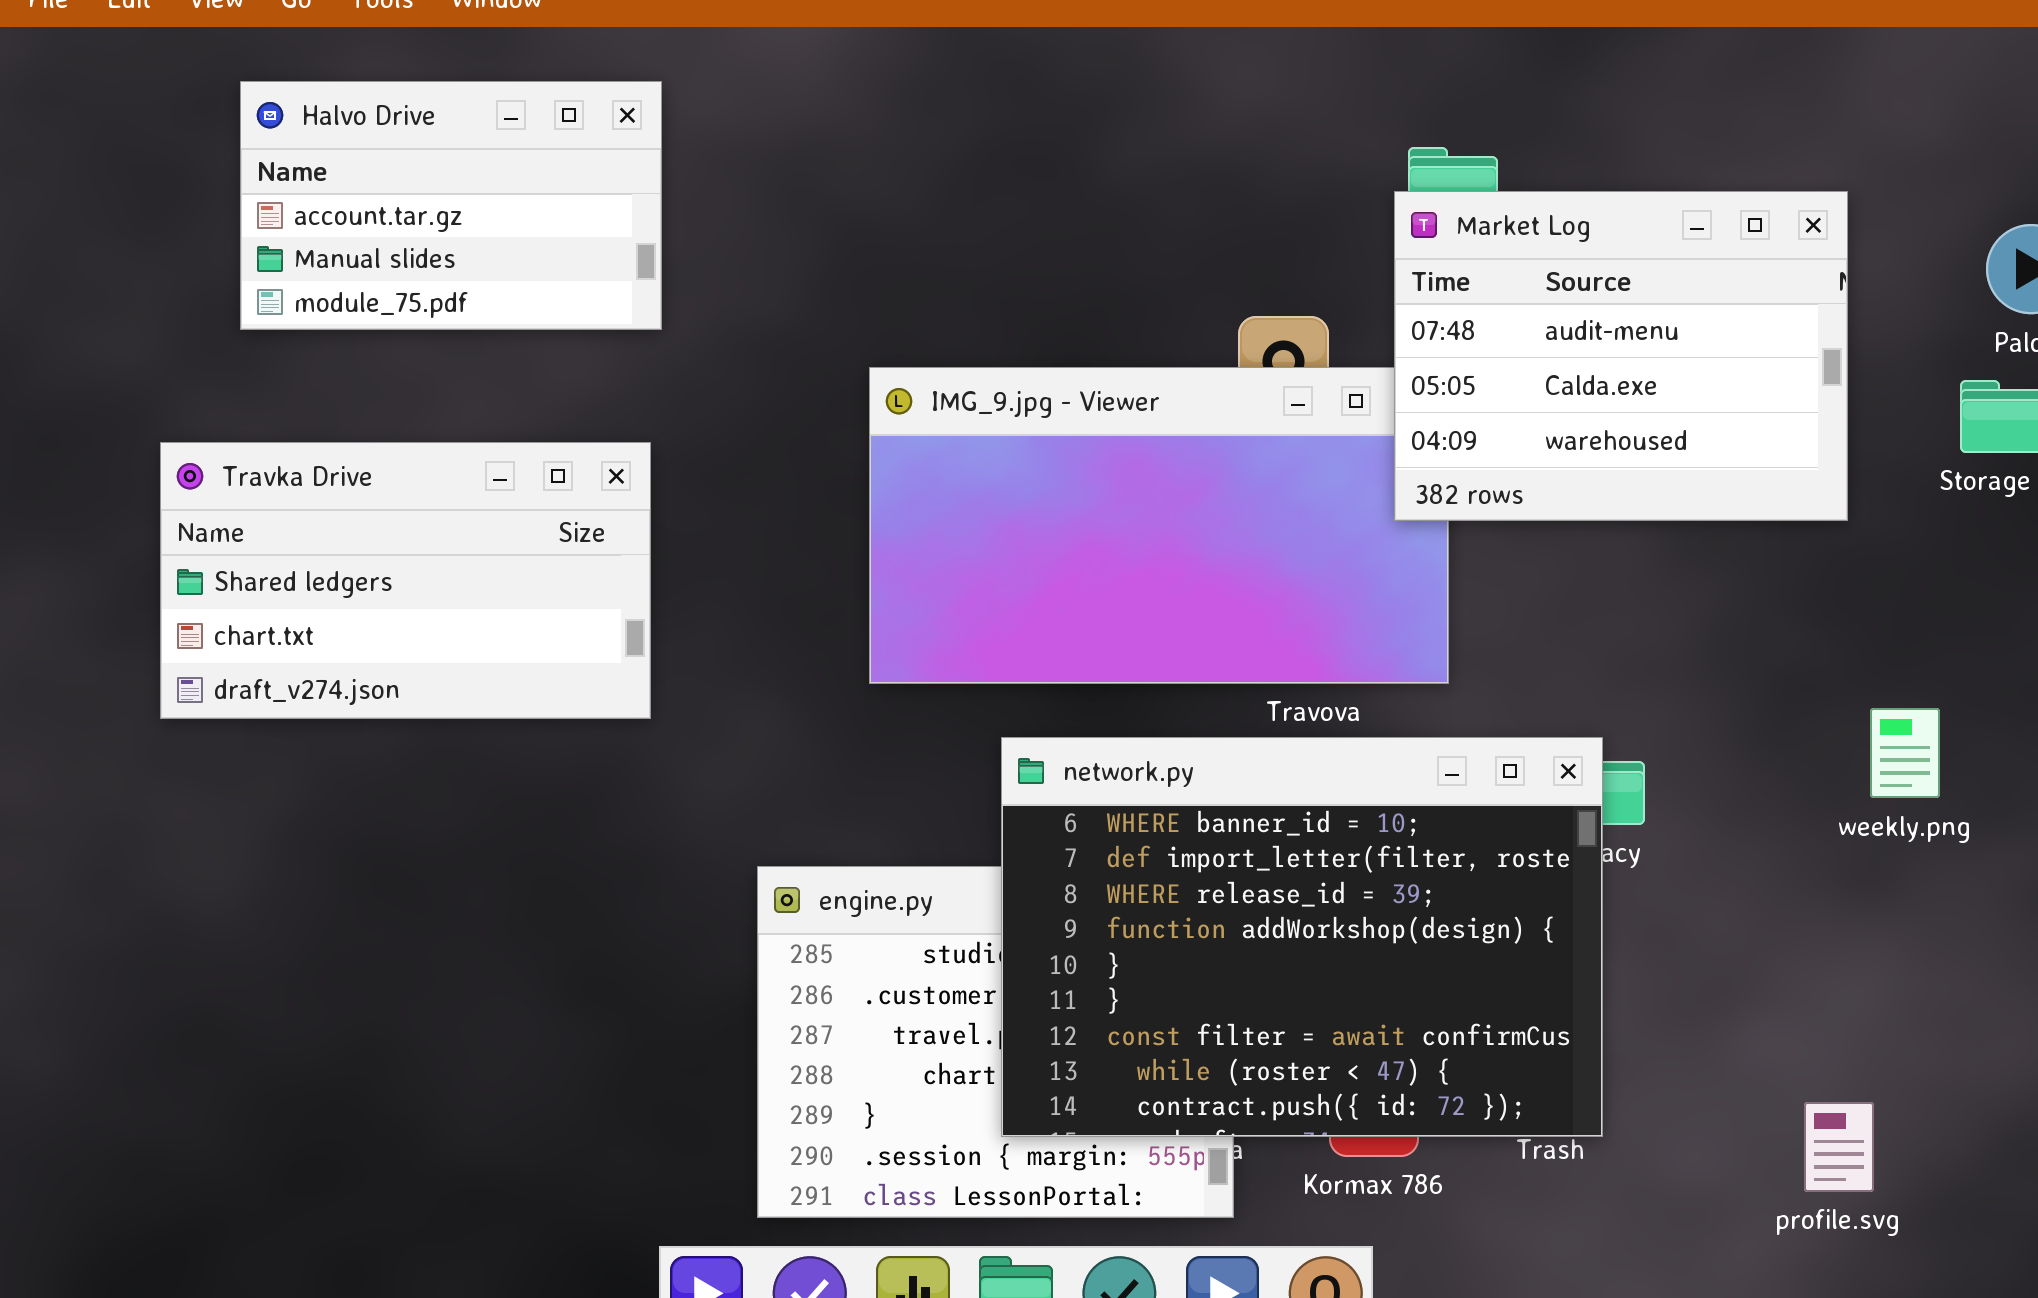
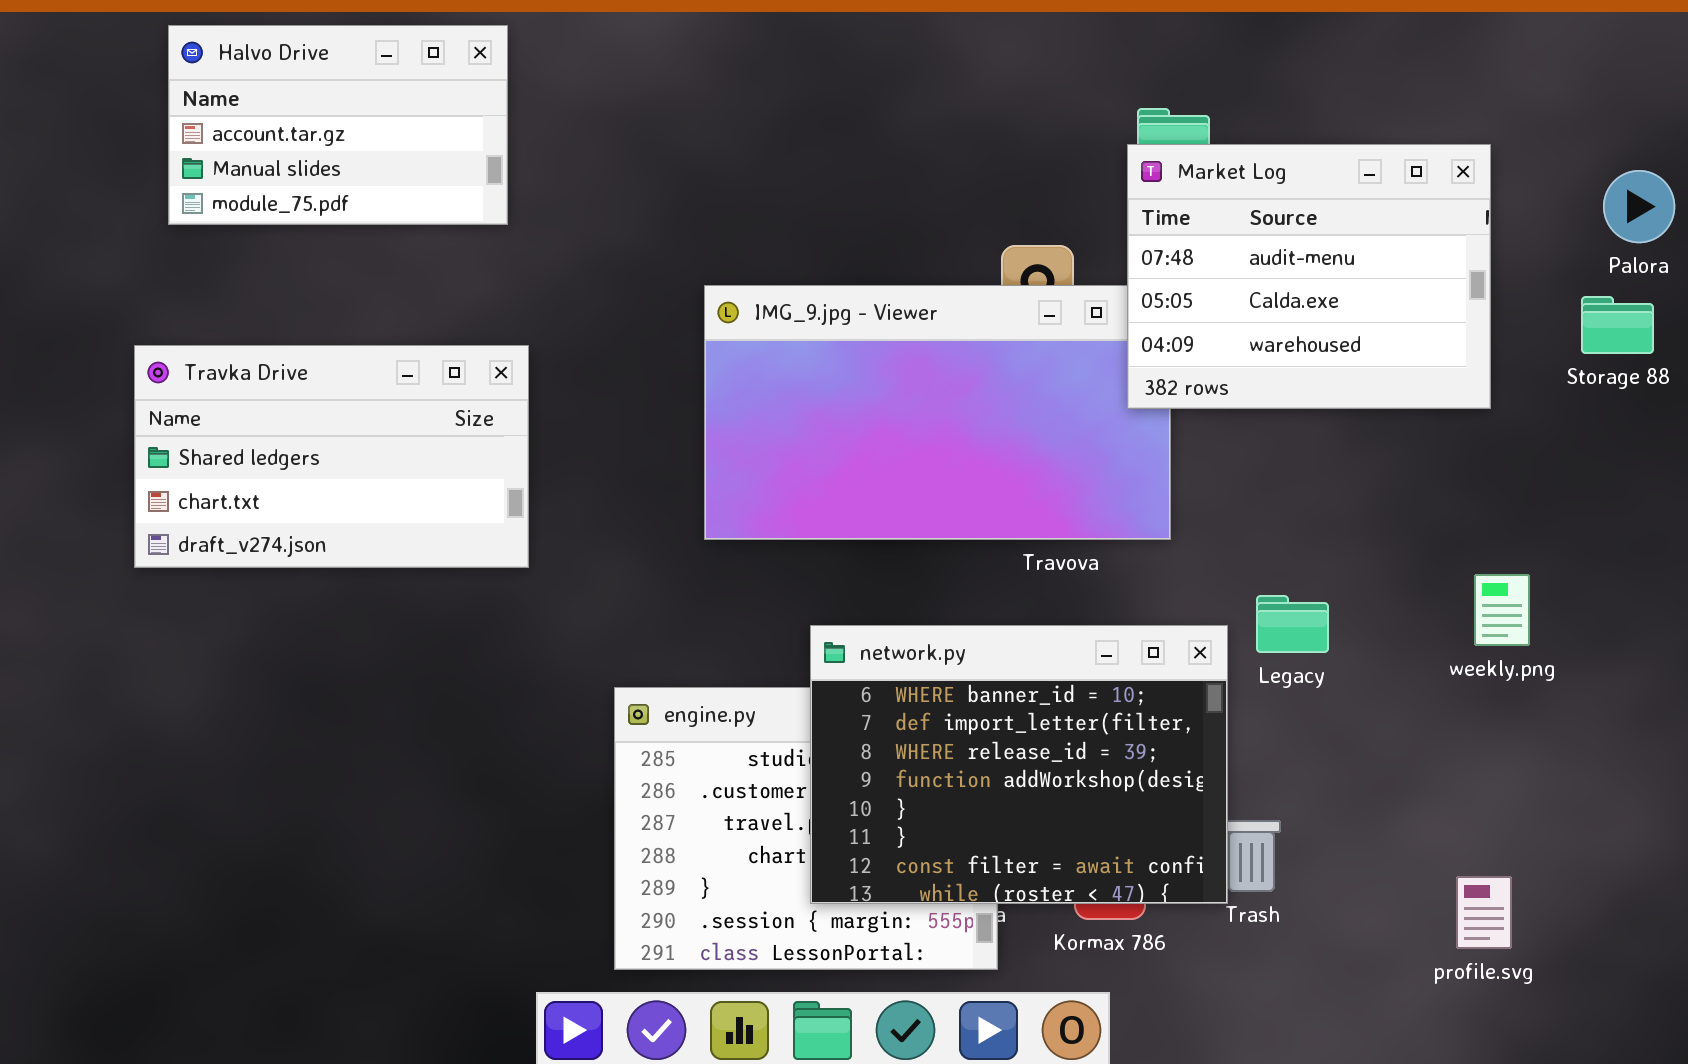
Halvo Drive: [240,81,662,330] -> [168,25,508,225], moved
weekly.png: [1870,708,1940,798] -> [1474,574,1530,646], moved
network.py: [1001,737,1603,1137] -> [810,625,1228,904], resized

